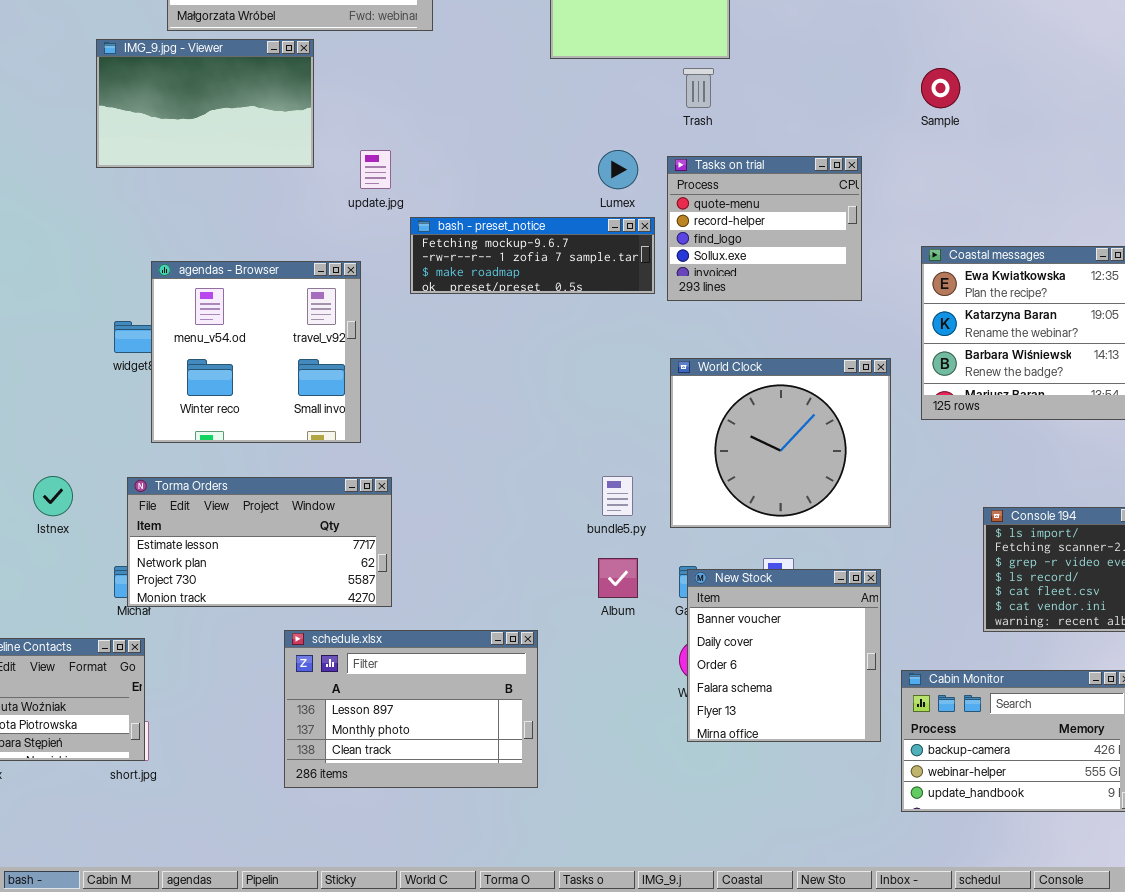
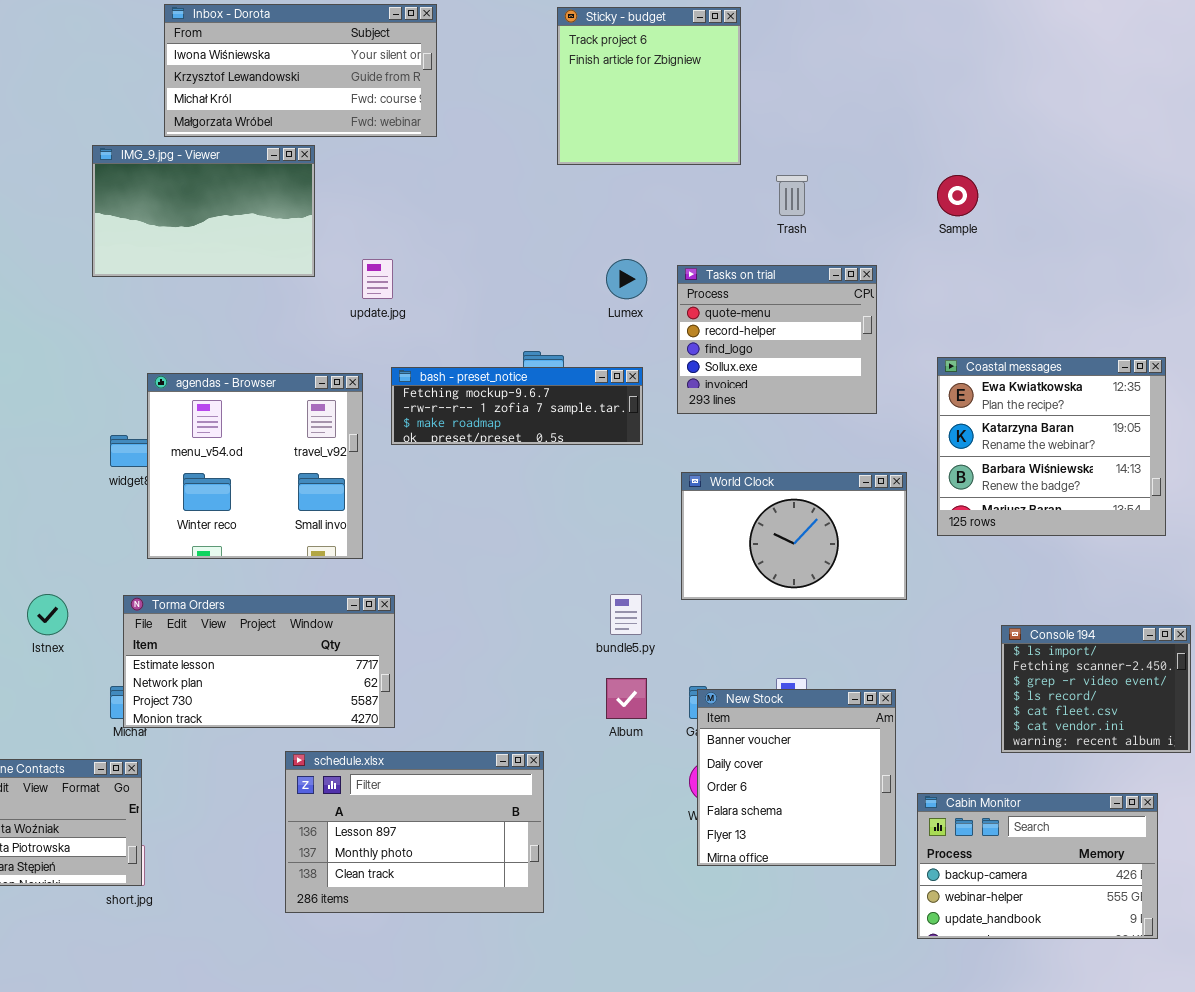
Trash: [683,68,714,108] -> [776,175,808,216], moved
bash - preset_notice: [410,217,655,294] -> [391,367,643,445], moved
World Clock: [670,358,891,528] -> [681,472,907,600], resized

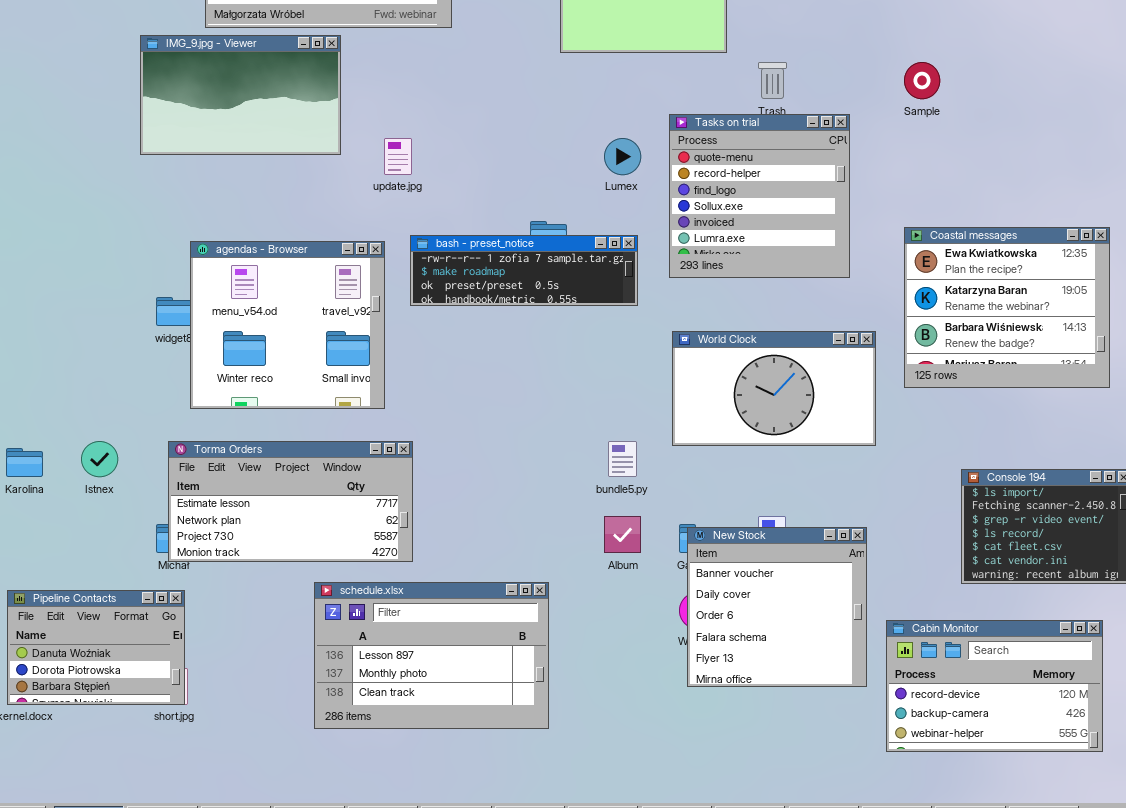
Tasks on trial: [677,265,877,414] -> [669,114,850,278], resized
bash - preset_notice: [391,367,643,445] -> [410,235,638,306], scrolled down 1 row
Cabin Monitor: [917,793,1158,939] -> [886,620,1103,752], scrolled up 1 row

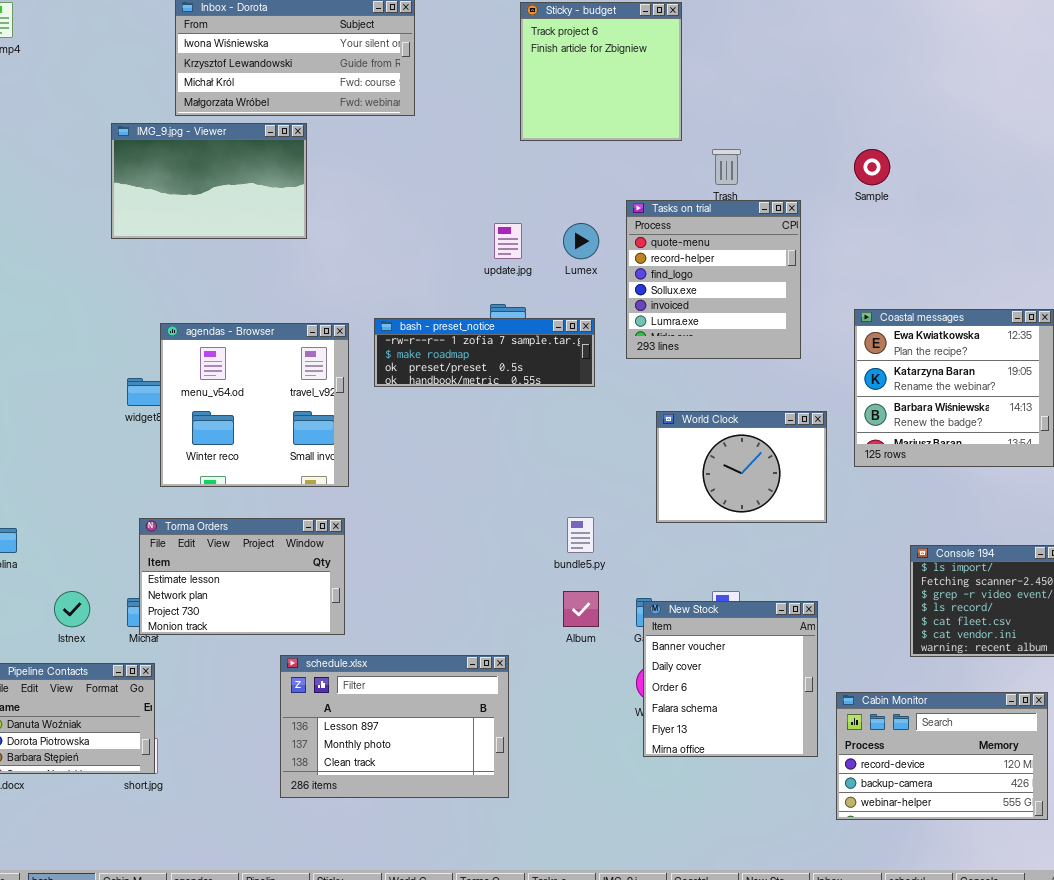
update.jpg: [384,138,412,175] -> [494,223,522,259], moved
World Clock: [672,331,876,446] -> [656,411,827,523], resized
Istnex: [81,441,118,477] -> [54,591,90,627], moved
Torma Orders: [168,441,413,562] -> [139,518,345,635], resized

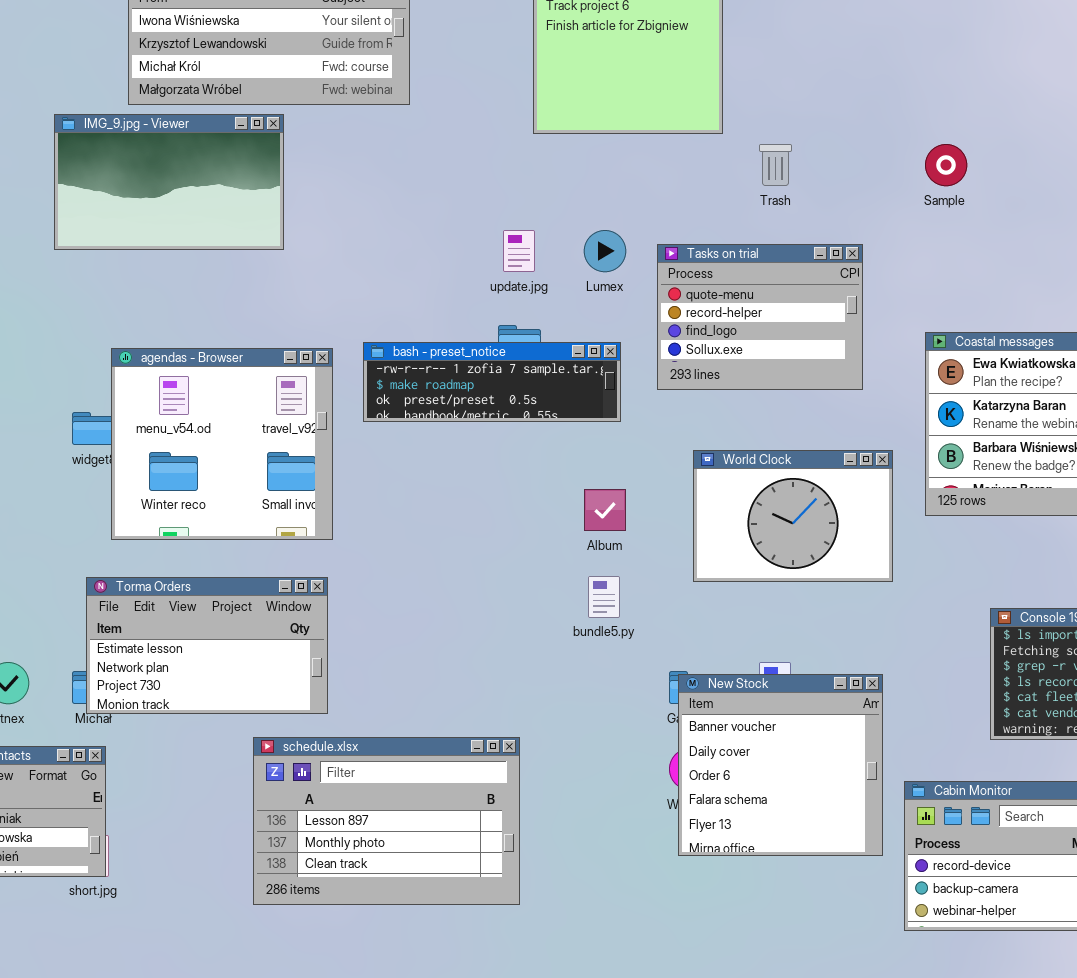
Tasks on trial: [626,200,801,359] -> [657,244,863,390], resized
Album: [563,591,599,627] -> [584,489,626,531], moved

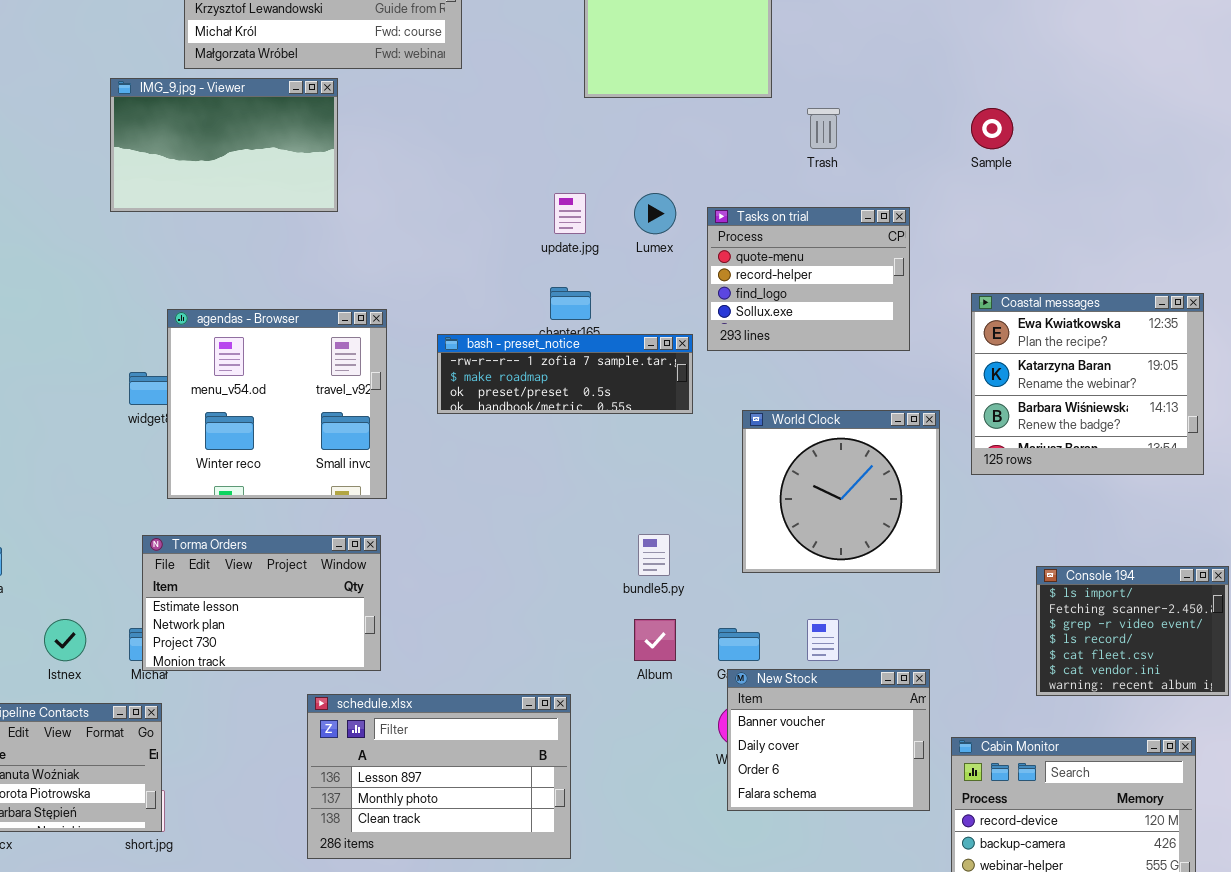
bash - preset_notice: [363,342,621,422] -> [437,334,693,414], moved
World Clock: [693,450,893,582] -> [742,410,940,573], resized
Album: [584,489,626,531] -> [634,619,676,661], moved
New Stock: [678,674,883,856] -> [727,669,930,811], resized

